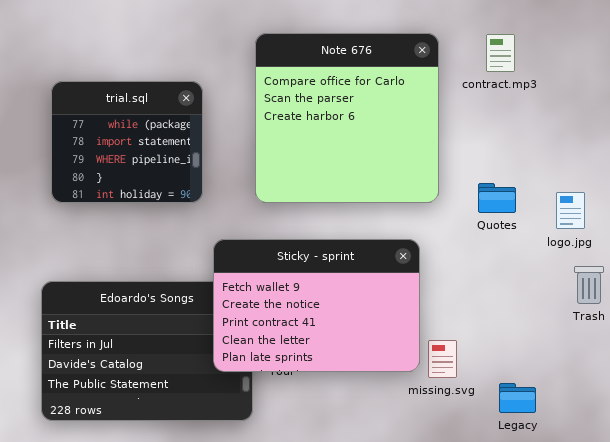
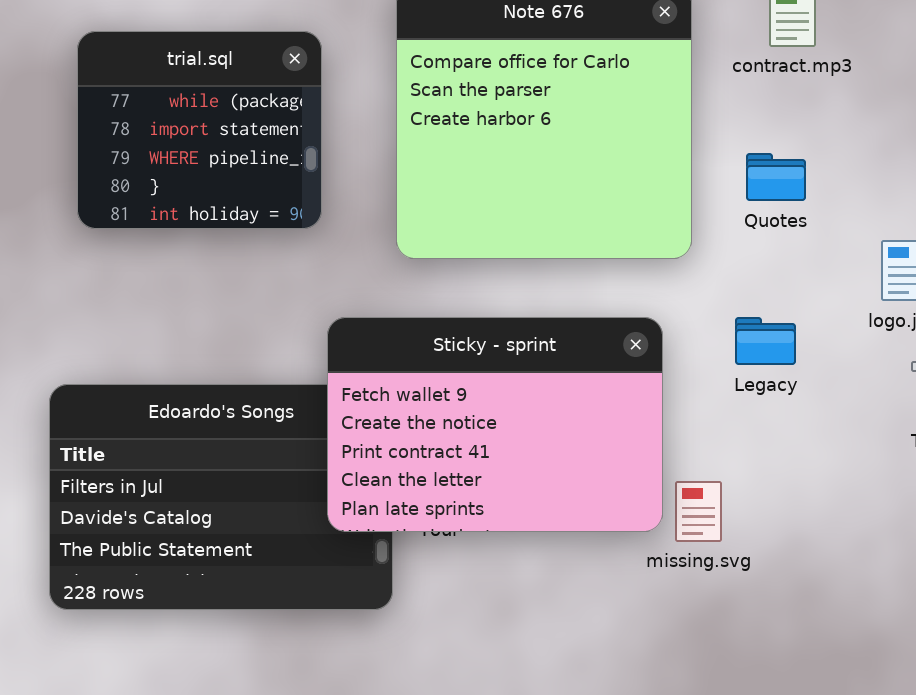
trial.sql: [51,81,203,203] -> [77,31,322,229], moved
Quotes: [478,183,516,213] -> [746,153,806,201], moved
Legacy: [499,383,536,413] -> [735,317,796,365], moved

